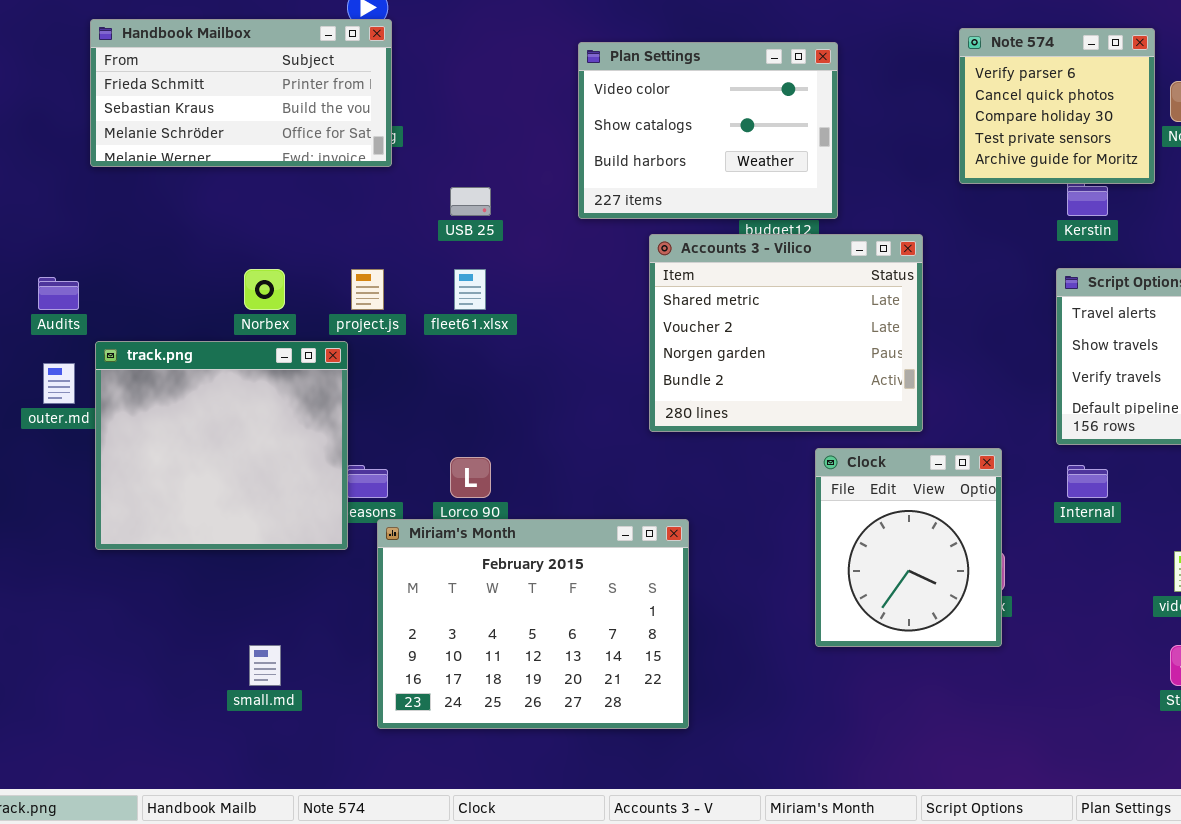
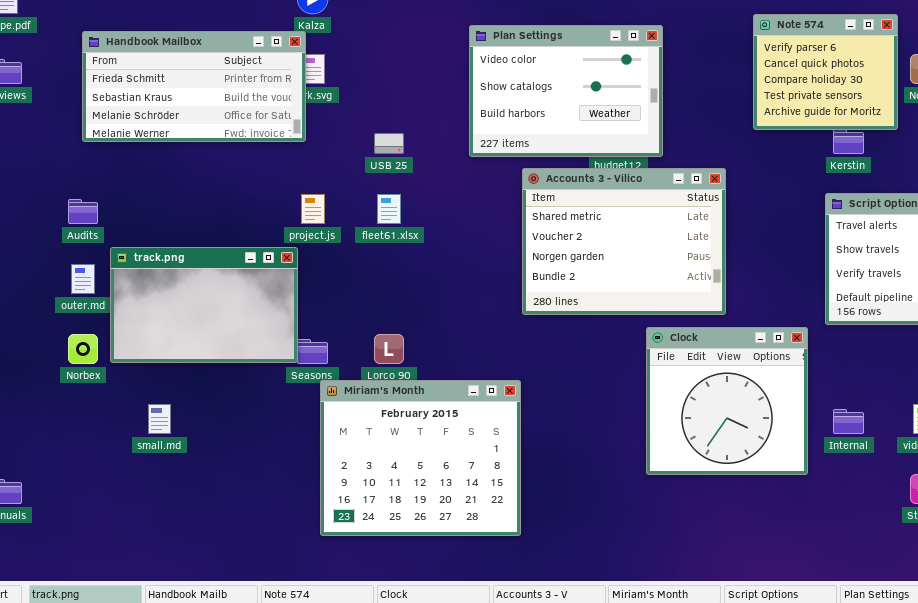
Handbook Mailbox: [90,19,392,167] -> [82,31,306,142], moved
Norbex: [244,269,285,310] -> [68,334,98,364], moved
track.png: [95,341,348,550] -> [110,247,298,363], resized
Clock: [815,448,1002,647] -> [646,327,808,475], resized
Internal: [1067,465,1108,498] -> [833,409,864,434], moved
Miriam's Month: [377,519,689,729] -> [320,380,521,536], resized
small.md: [249,645,281,686] -> [148,404,171,434], moved

